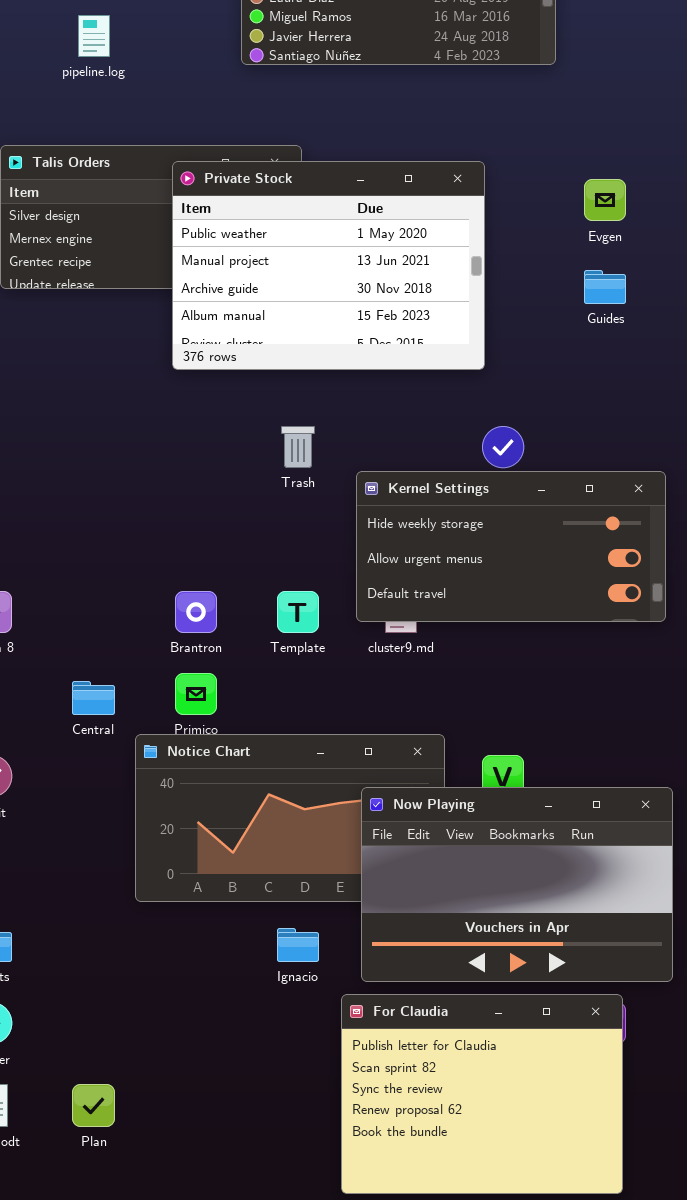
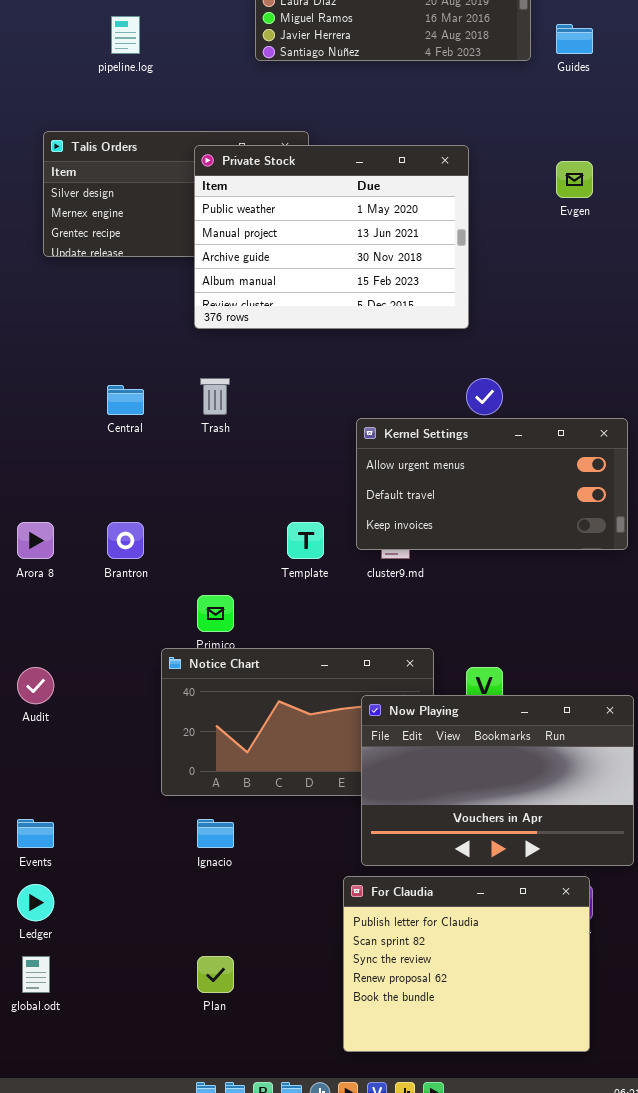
Guides: [584,270,626,304] -> [556,24,593,54], moved
Trash: [281,426,315,468] -> [200,378,230,415], moved
Kernel Settings: [356,471,666,622] -> [356,418,628,550], scrolled down 1 row
Brantron: [175,591,217,633] -> [107,522,144,559], moved
Central: [72,681,115,715] -> [107,385,144,415], moved
Ignacio: [277,928,319,962] -> [197,819,234,848], moved
Plan: [72,1084,115,1127] -> [197,956,234,993], moved

